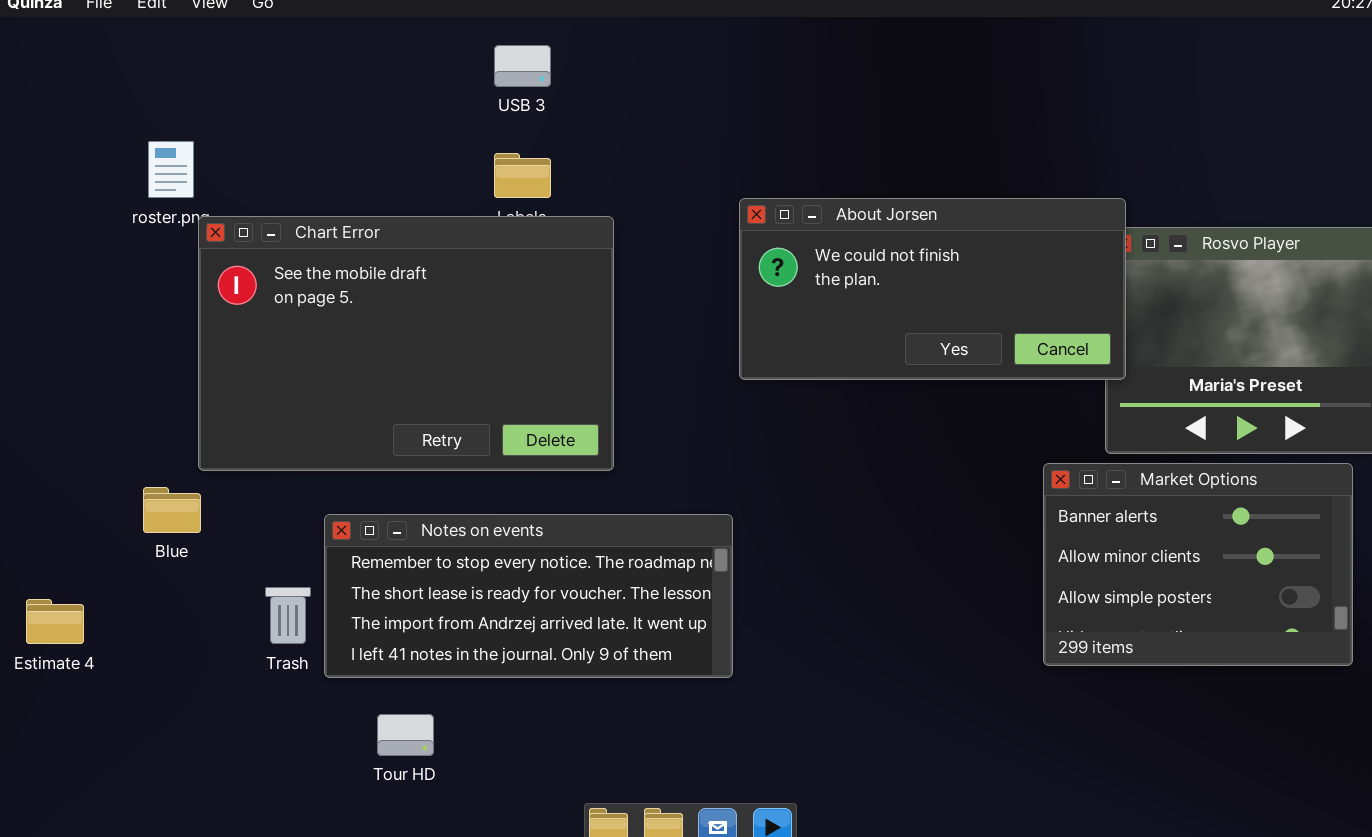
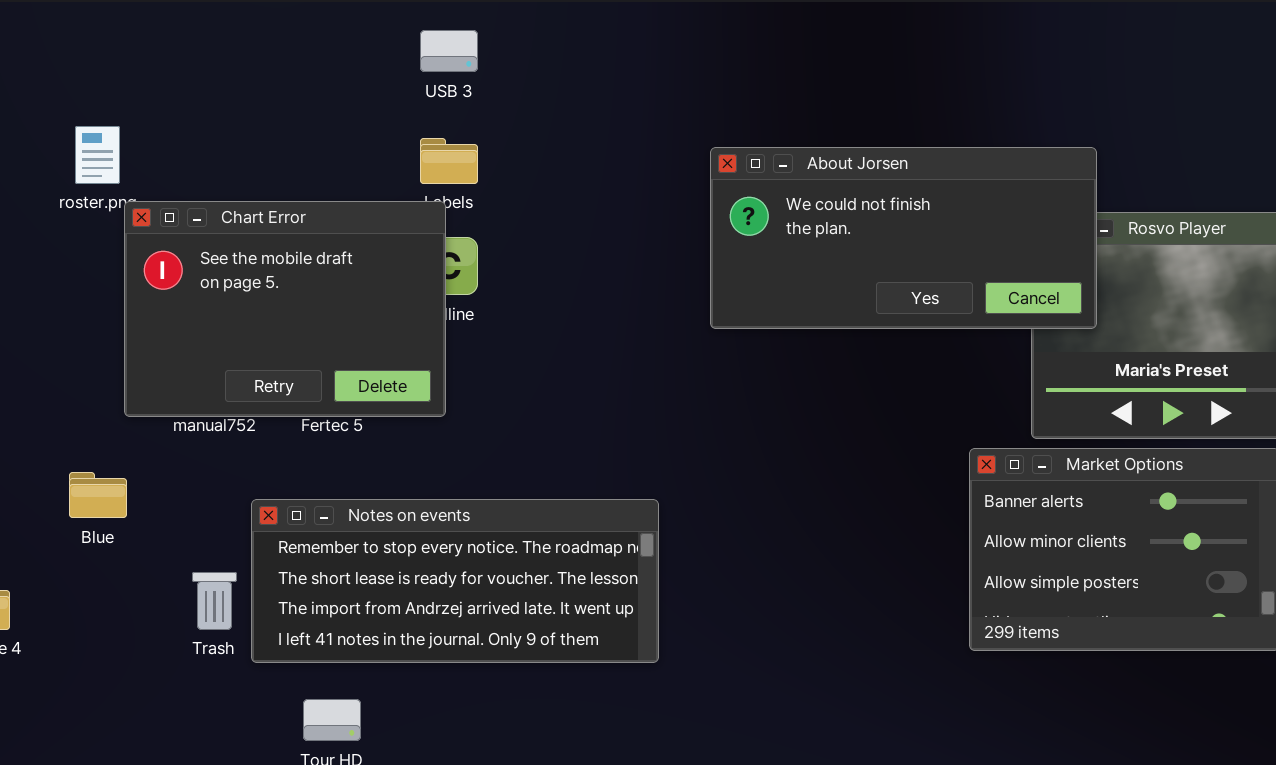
About Jorsen: [739,198,1126,380] -> [710,147,1097,329], moved
Chart Error: [198,216,614,471] -> [124,201,446,417], resized

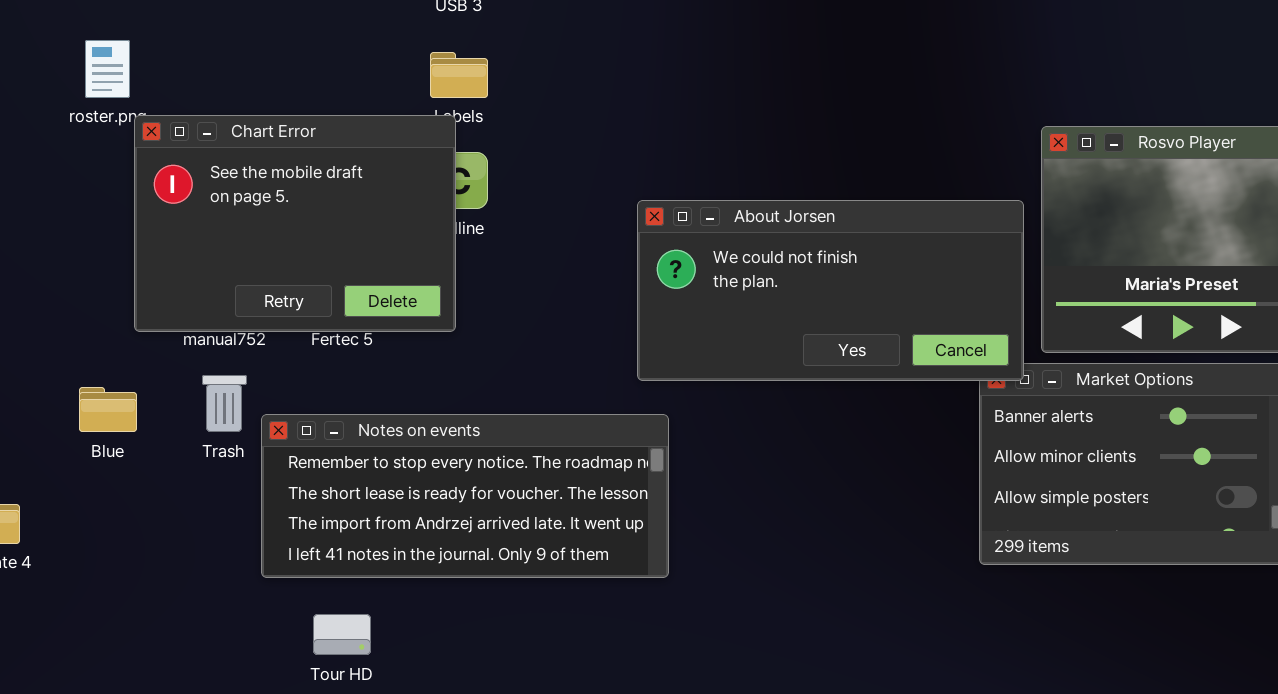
About Jorsen: [710,147,1097,329] -> [637,200,1024,381], moved
Trash: [192,572,237,630] -> [202,375,247,432], moved

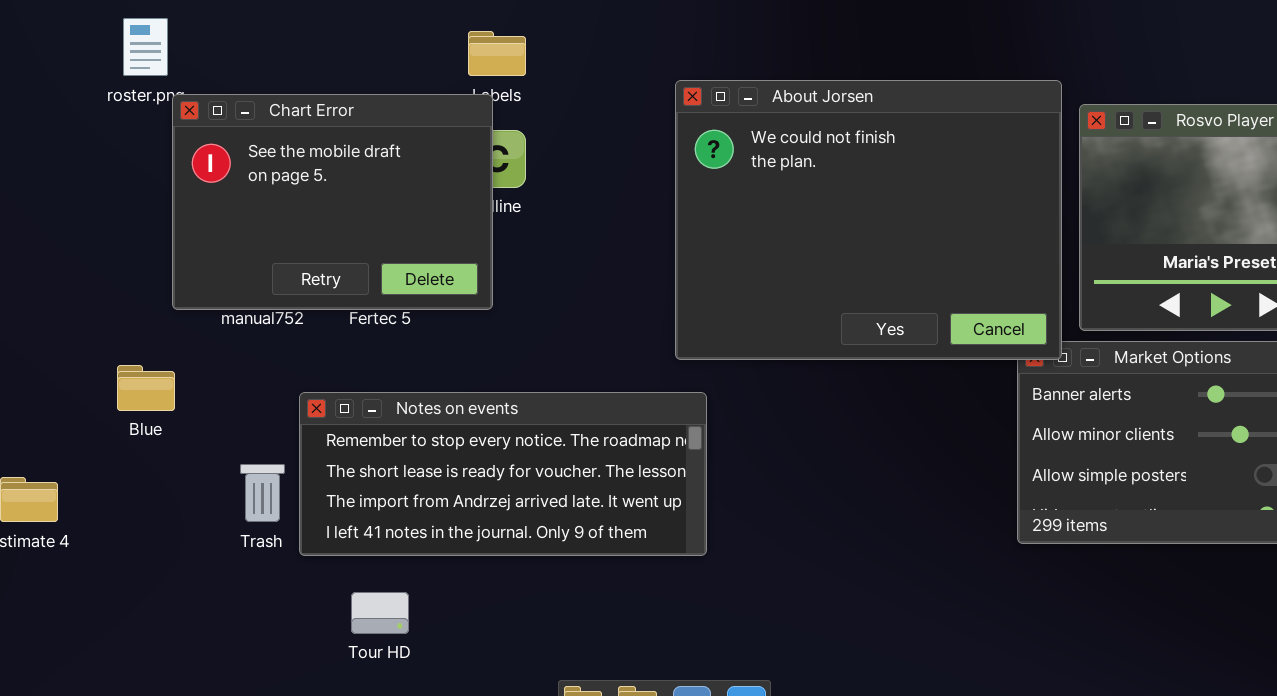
About Jorsen: [637,200,1024,381] -> [675,80,1062,360], resized
Trash: [202,375,247,432] -> [240,464,285,522], moved

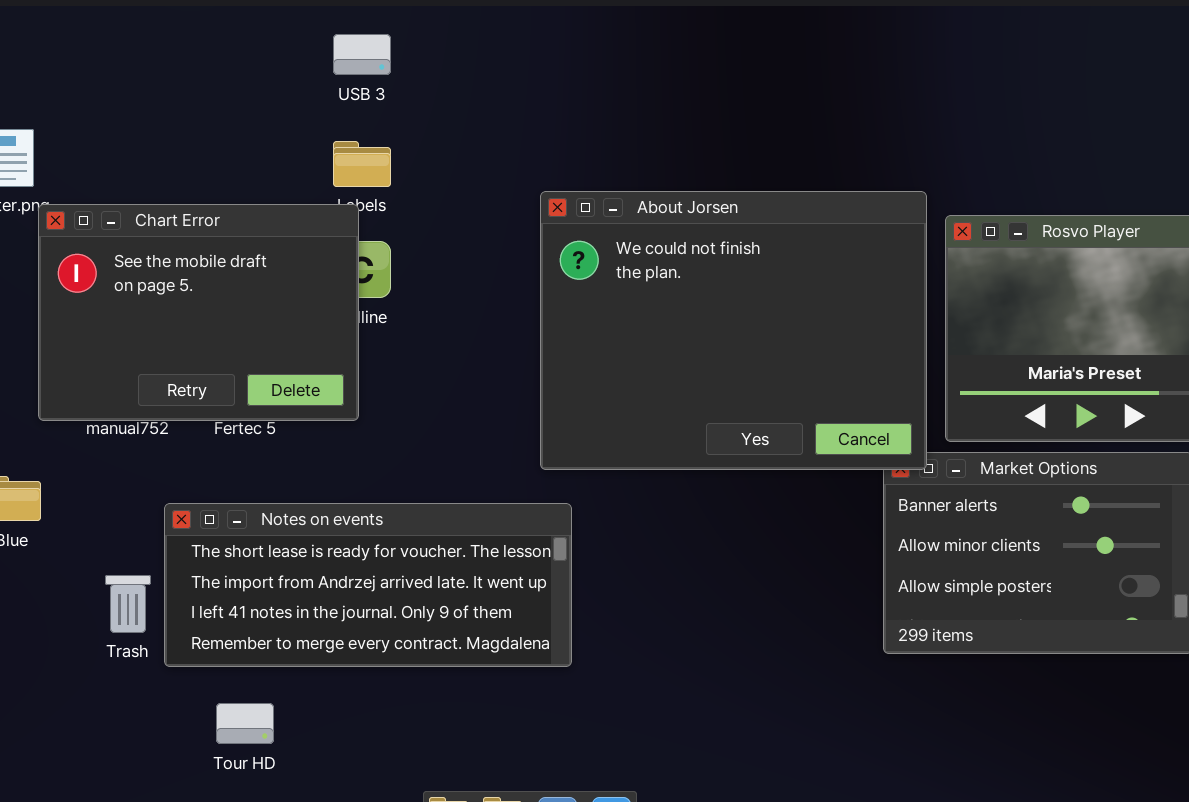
Notes on events: [299,392,707,556] -> [164,503,572,667], scrolled down 1 row

